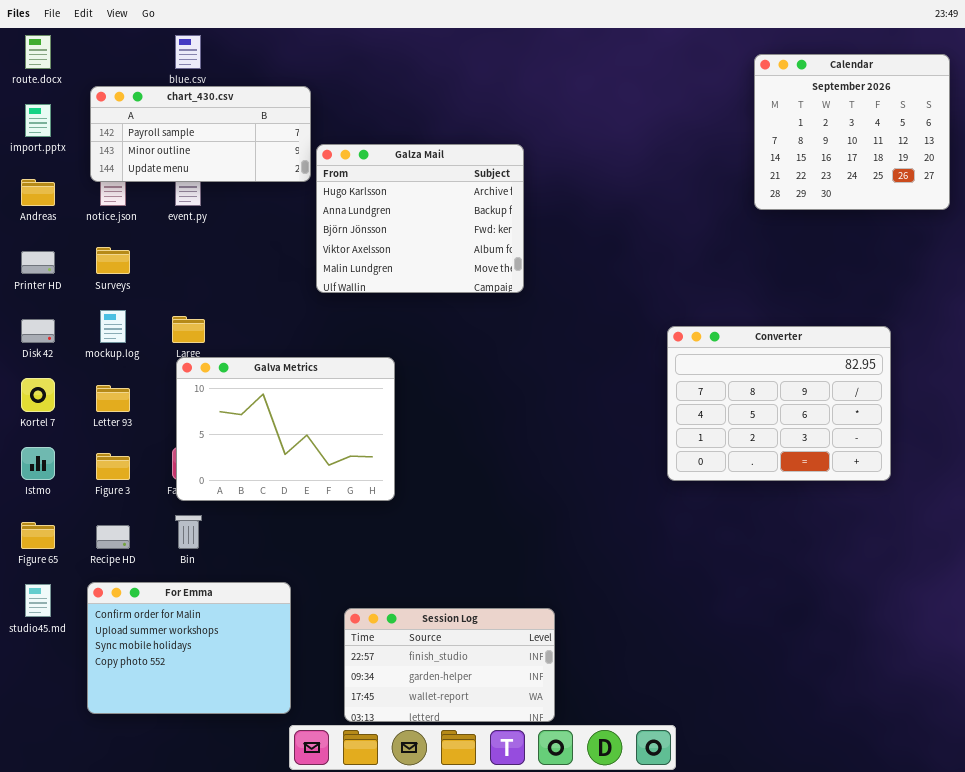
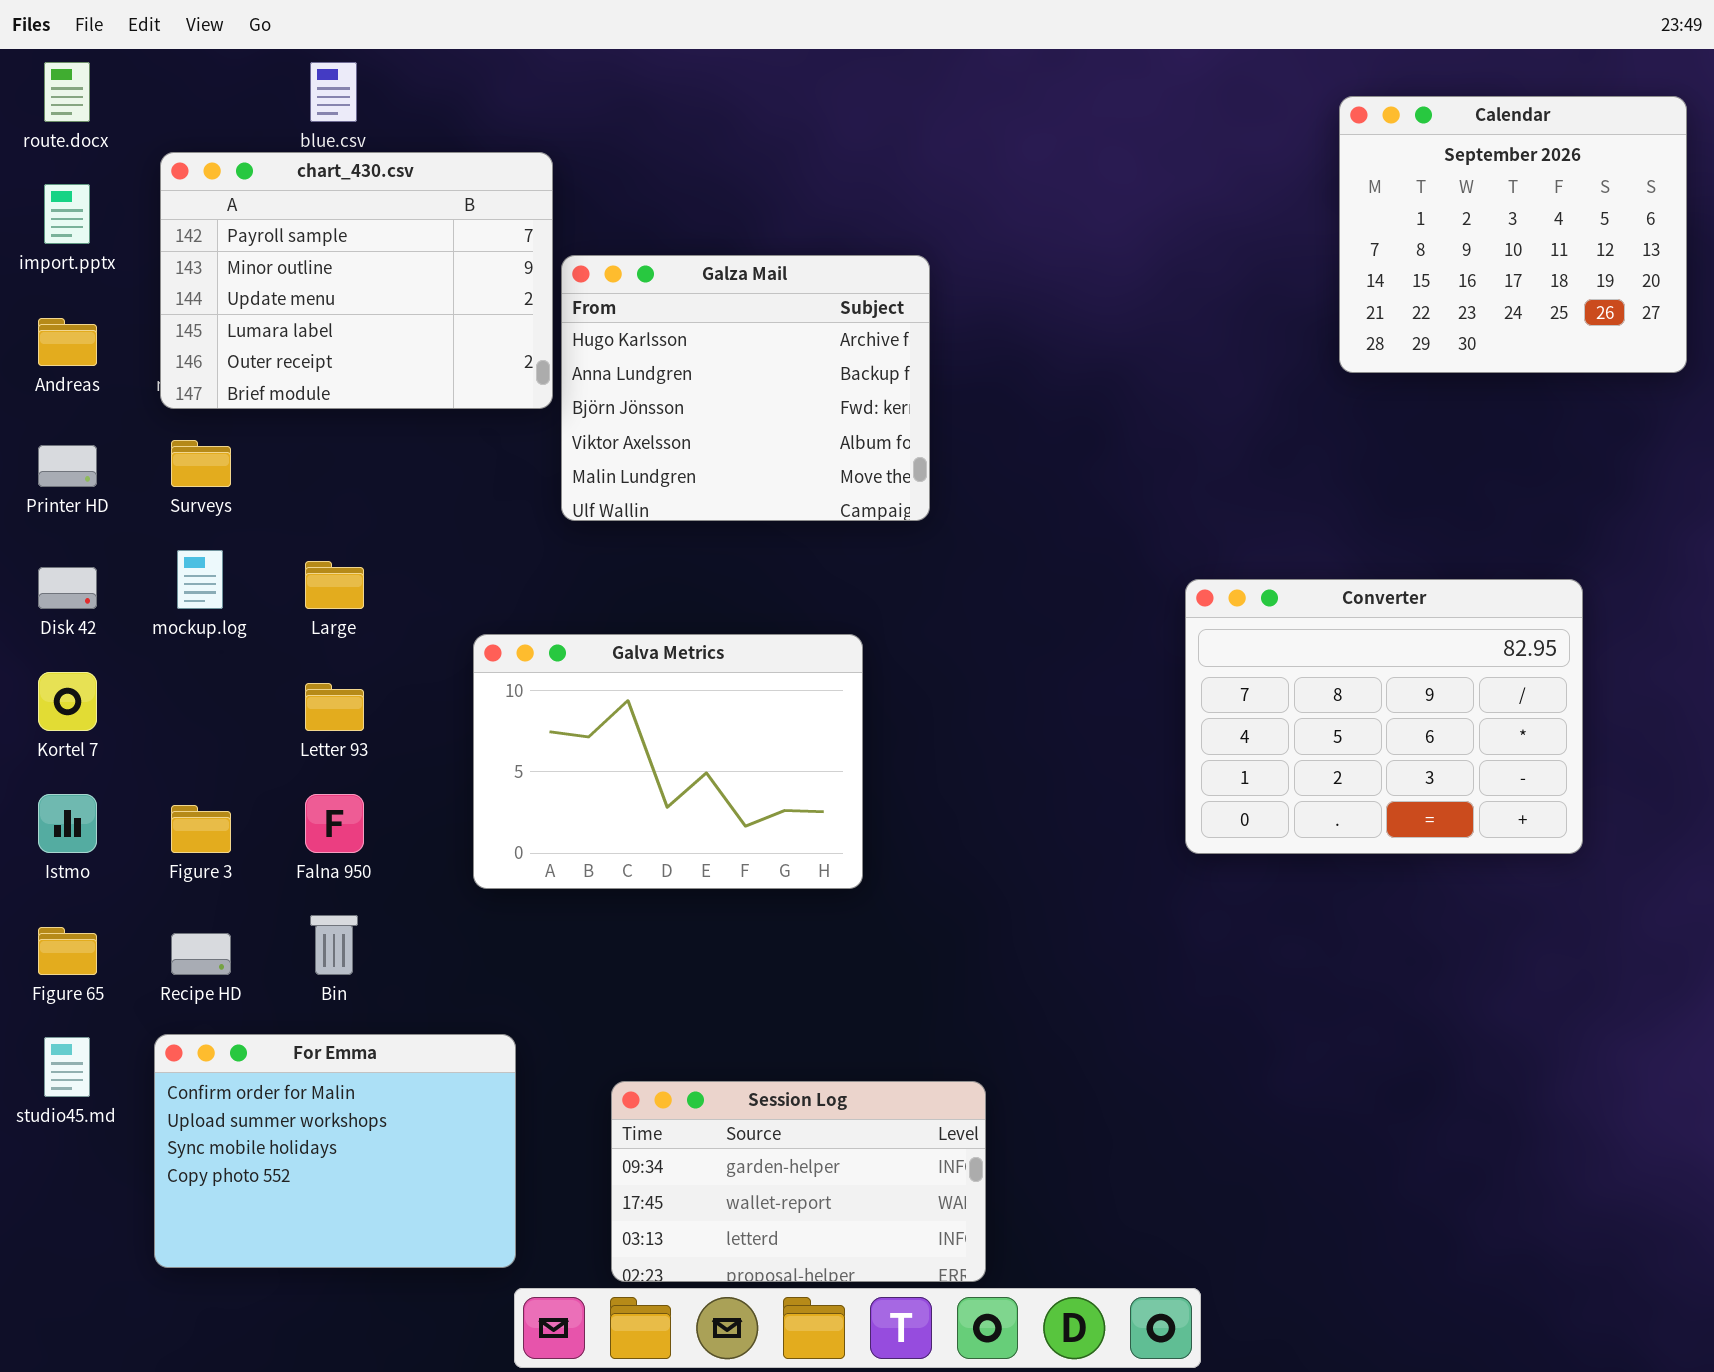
chart_430.csv: [90,86,311,182] -> [160,152,553,409], resized
Galva Metrics: [176,357,395,501] -> [473,634,863,889], moved
Letter 93: [96,385,130,412] -> [305,683,364,731], moved
Session Log: [344,608,555,722] -> [611,1081,986,1282], scrolled down 1 row

